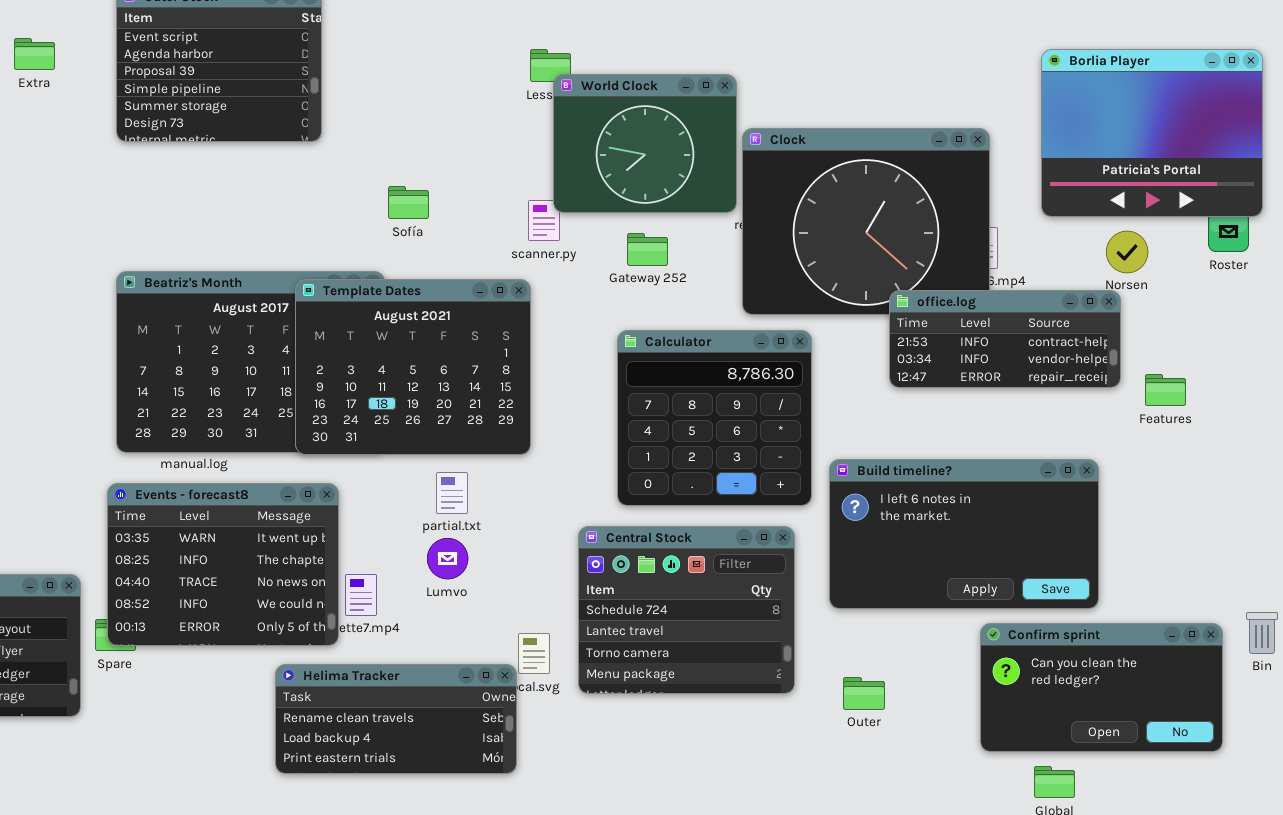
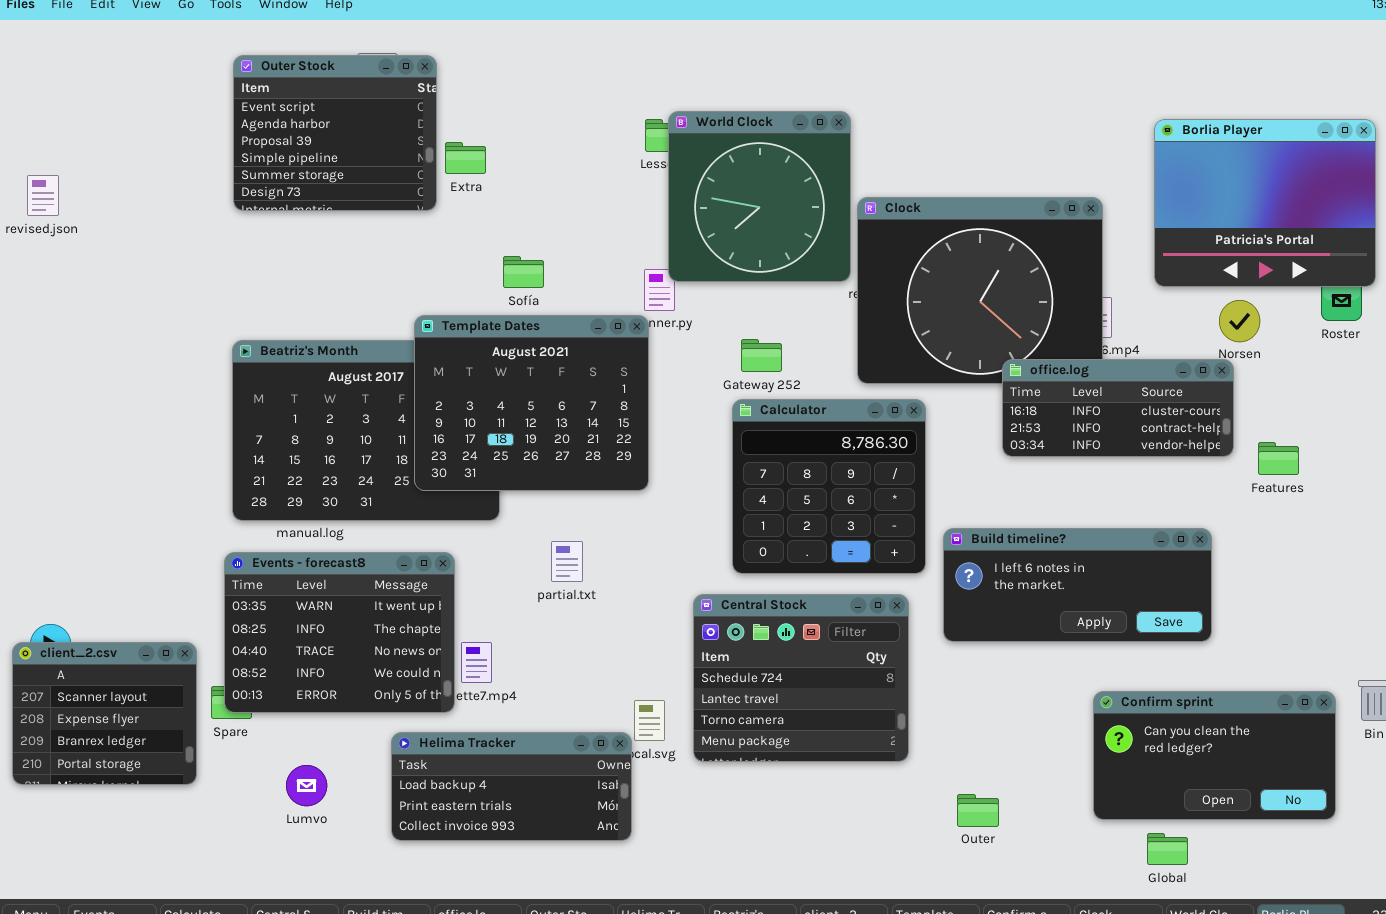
Extra: [14,38,55,70] -> [445,142,486,174], moved
World Clock: [553,74,737,213] -> [668,111,851,282], resized
Gateway 252: [627,233,668,266] -> [741,339,782,372], moved
Template Dates: [295,279,531,455] -> [414,315,649,491], moved
office.log: [889,290,1121,388] -> [1002,359,1234,457], scrolled up 1 row
Build timeline?: [829,459,1099,609] -> [943,528,1212,642], resized
Lumvo: [427,538,468,579] -> [286,765,327,806], moved
Helima Tracker: [275,664,517,774] -> [391,732,632,841], scrolled down 1 row
Outer: [843,677,885,710] -> [957,794,999,827], moved

